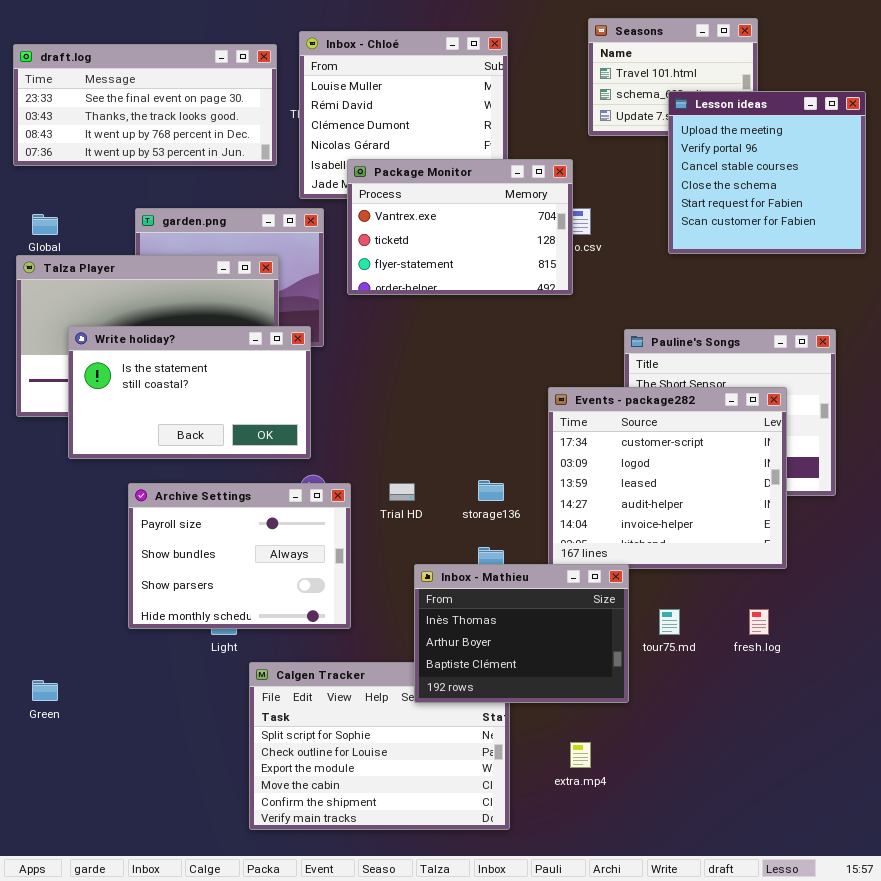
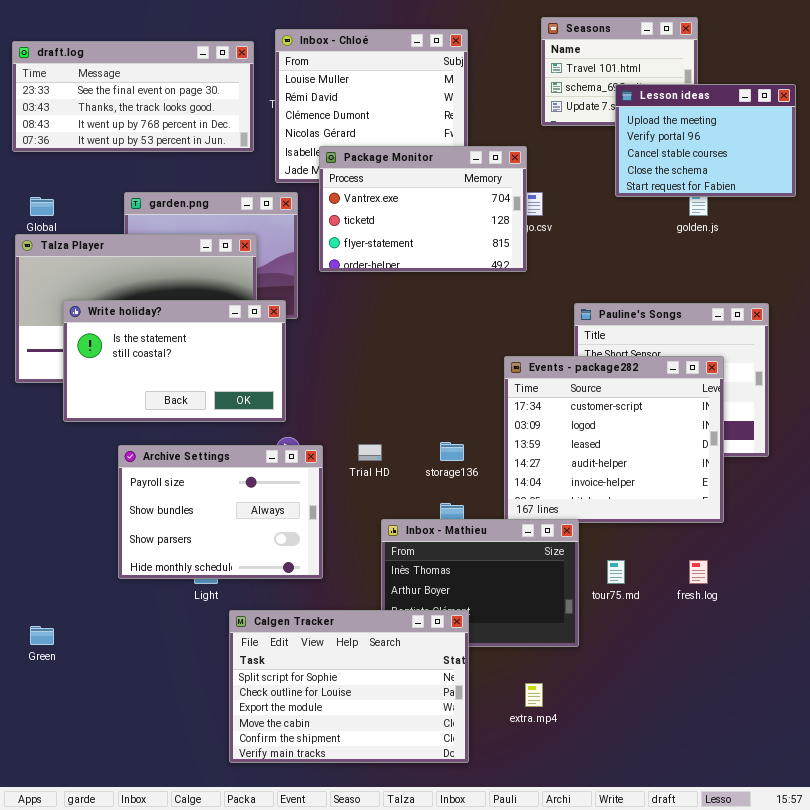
Lesson ideas: [668,91,866,254] -> [615,84,796,197], resized
Calgen Tracker: [249,662,510,830] -> [229,610,469,763], raised

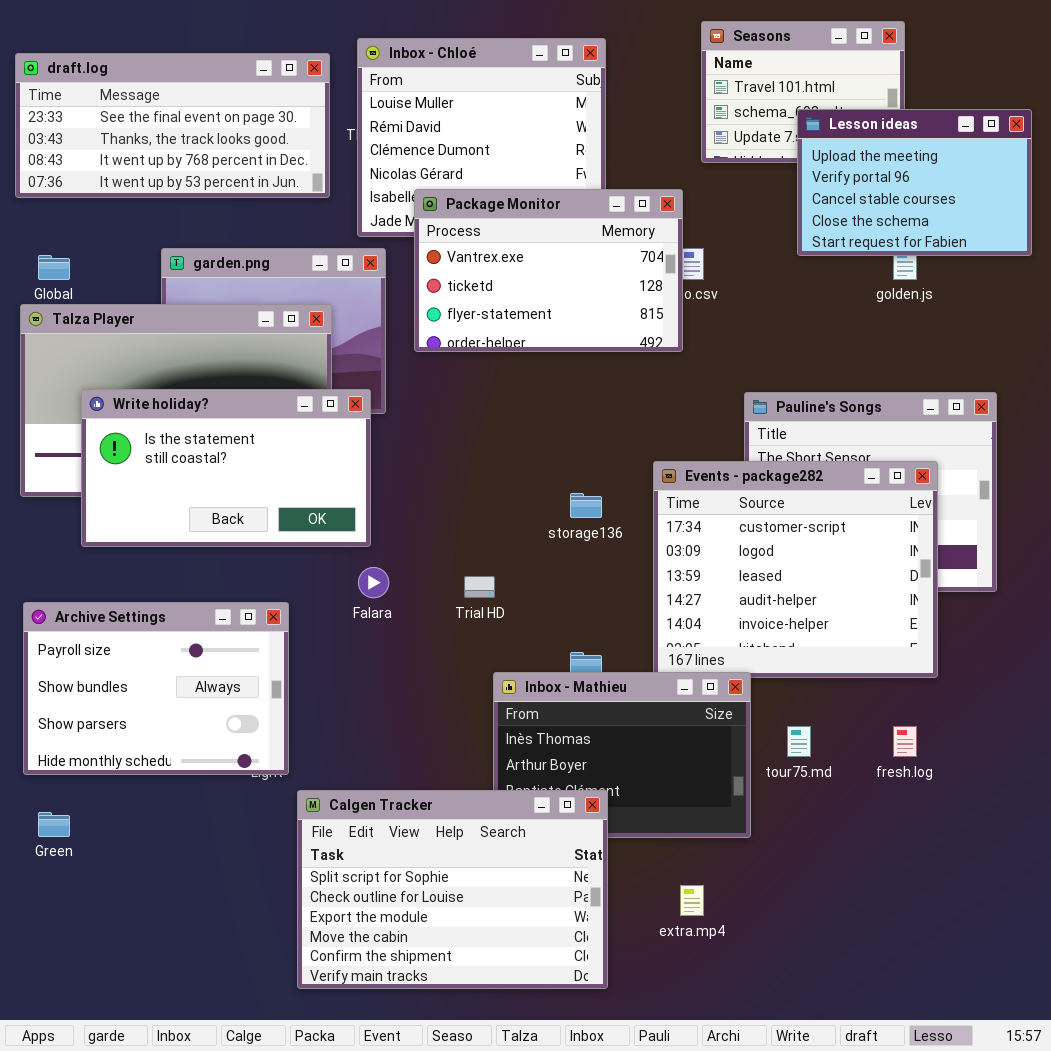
storage136: [440,442,464,461] -> [570,493,602,518], moved
Archive Settings: [118,445,323,579] -> [23,602,289,775], moved

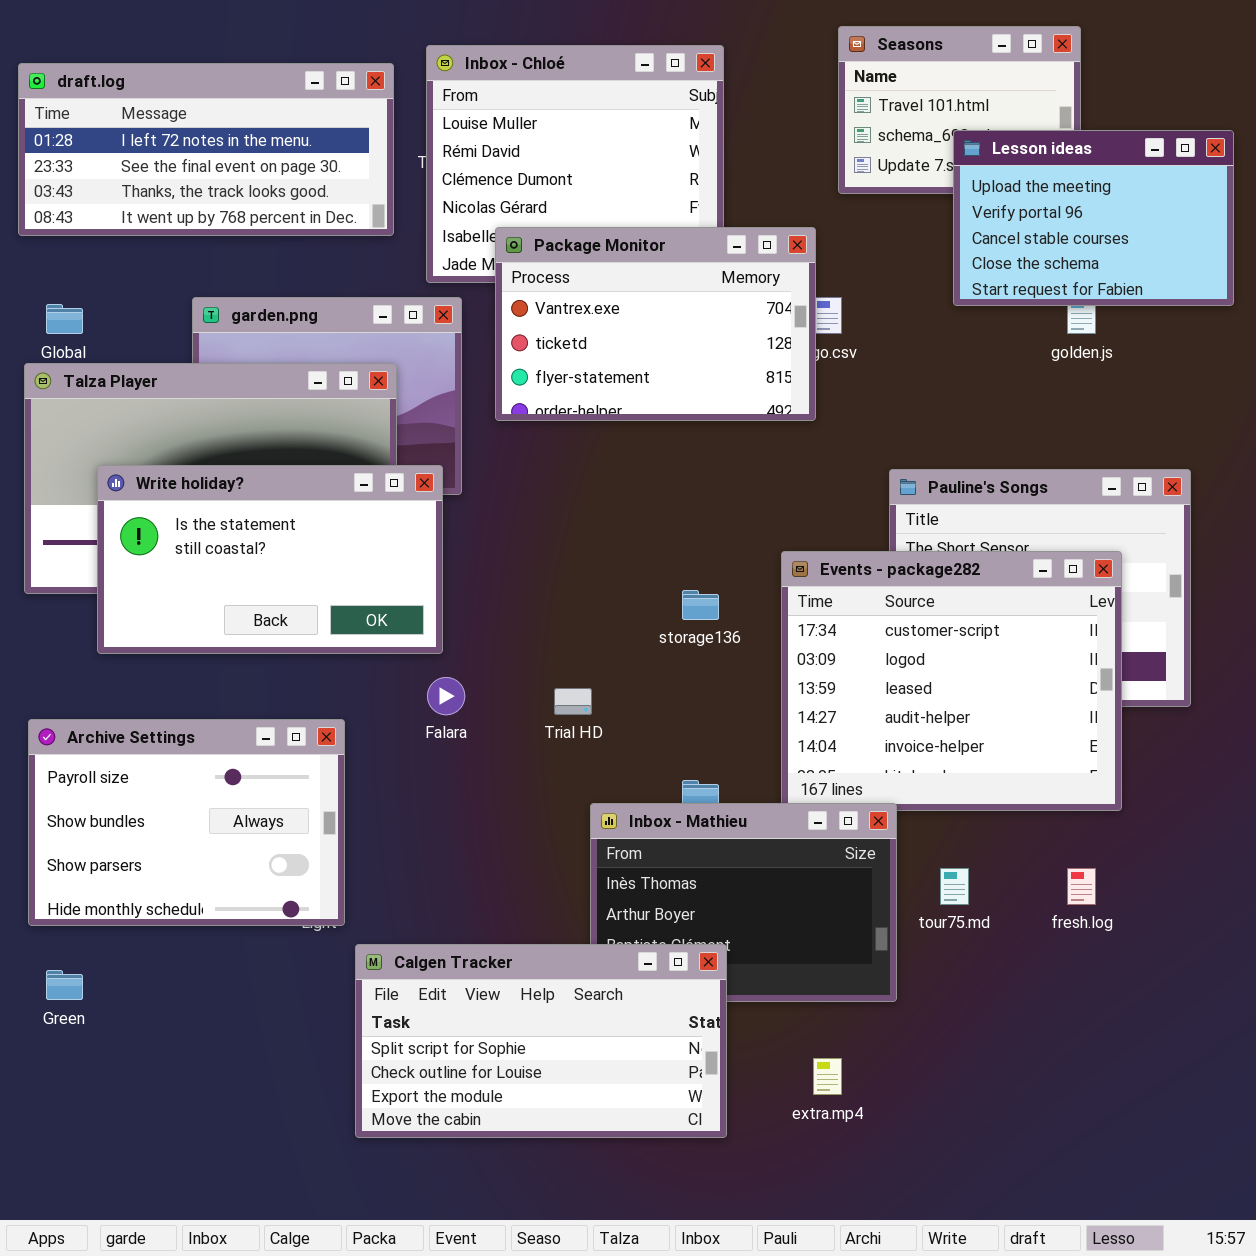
draft.log: [15,53,330,198] -> [18,63,394,236], scrolled up 1 row
Calgen Tracker: [297,790,608,989] -> [355,944,727,1138], resized

